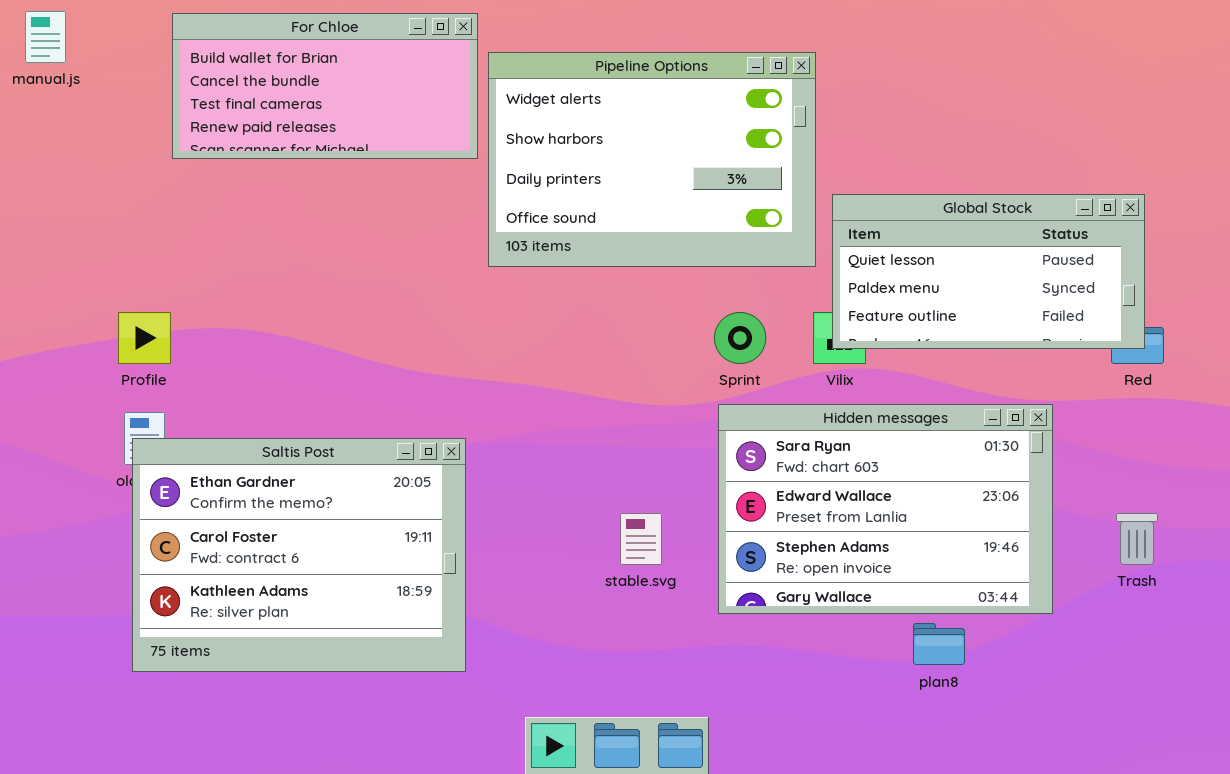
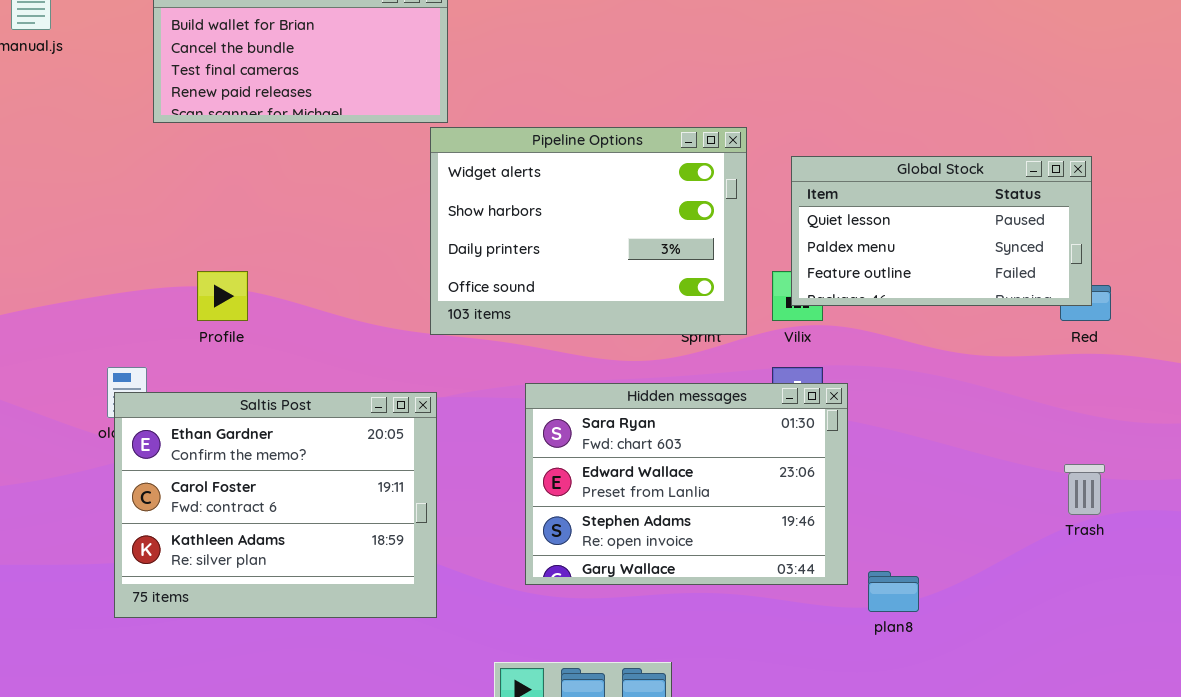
Pipeline Options: [488,52,816,267] -> [430,127,747,335], moved
Profile: [118,312,171,364] -> [197,271,248,321], moved
Hidden messages: [718,404,1053,614] -> [525,383,848,585], moved

